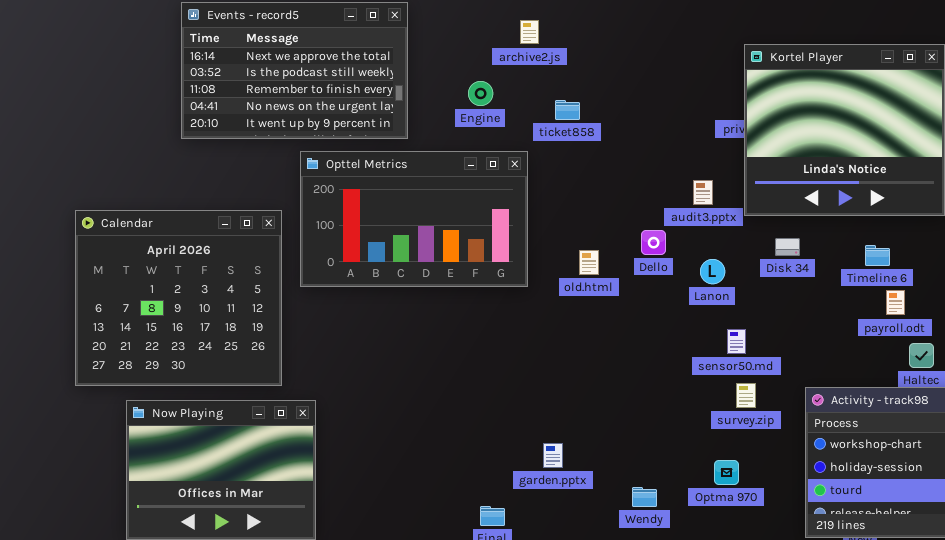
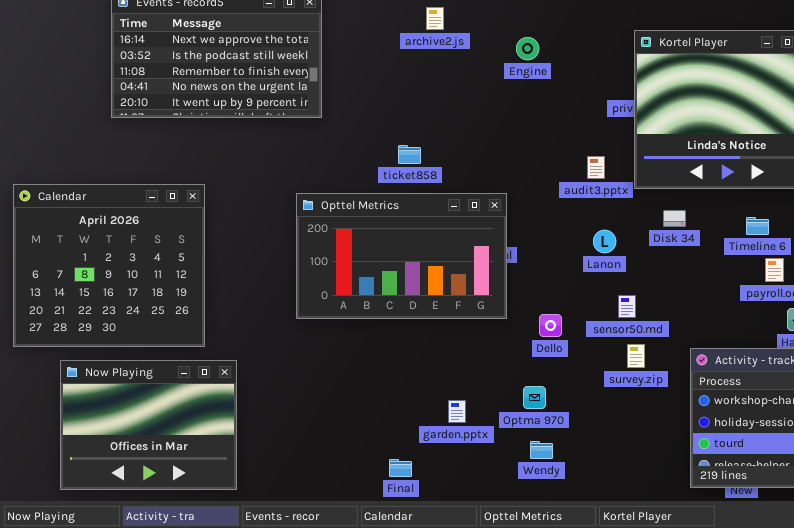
Engine: [468,81,493,106] -> [516,37,539,60], moved
ticket858: [555,100,580,120] -> [398,145,421,164], moved
Opttel Metrics: [300,151,528,287] -> [296,193,507,319], moved
Dello: [641,230,666,255] -> [539,314,562,337], moved
Optma 970: [714,460,739,485] -> [523,386,546,409], moved

